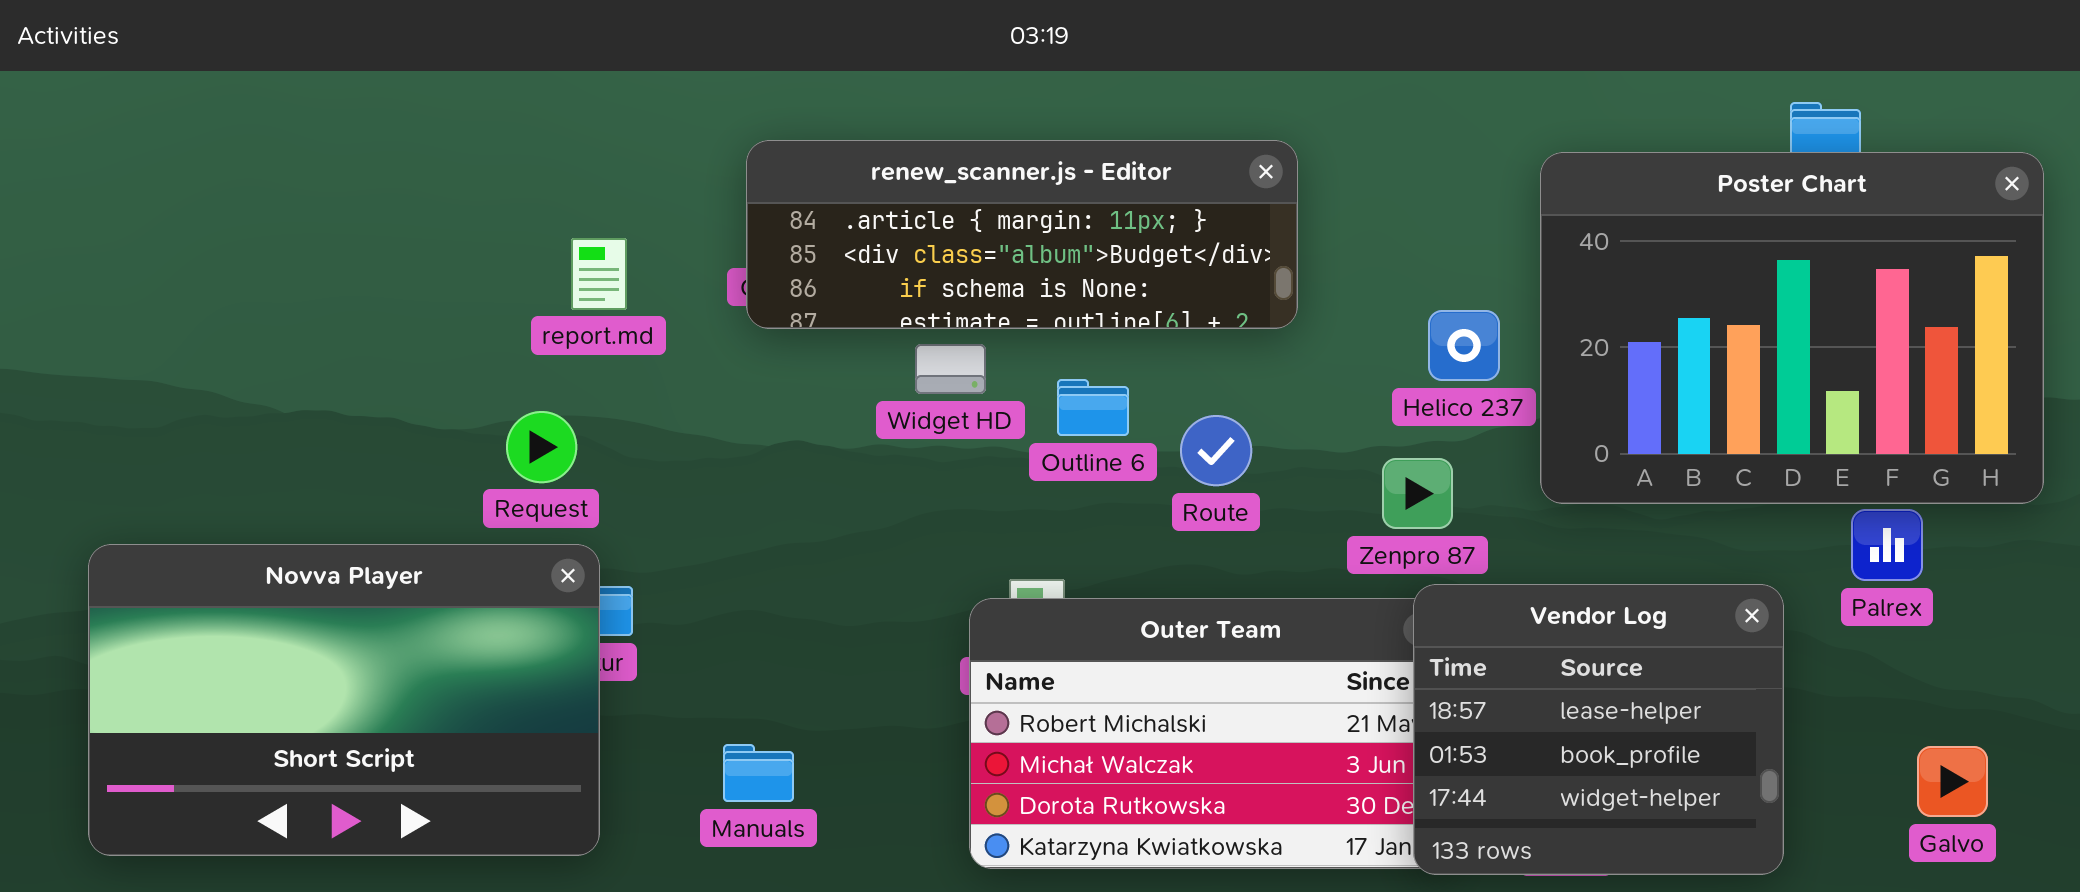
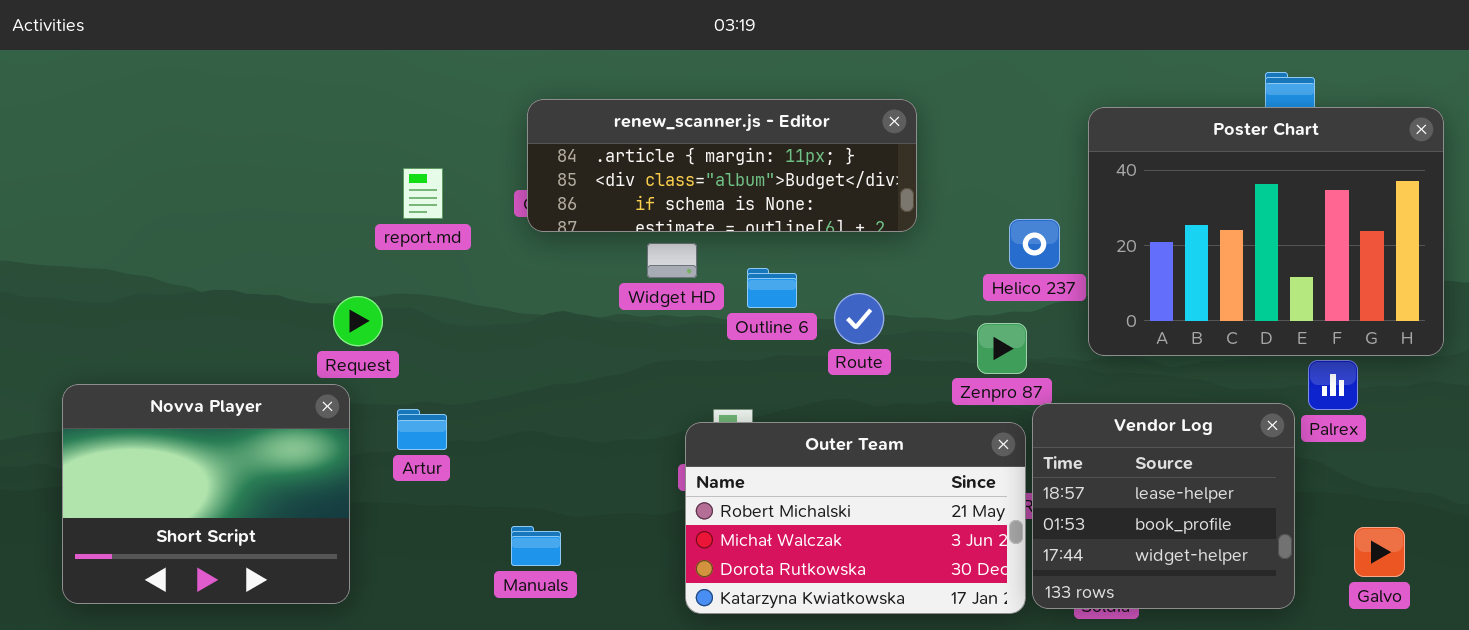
Request: [506,411,577,483] -> [333,296,383,346], moved
Novva Player: [88,544,600,856] -> [62,384,350,604], resized
Vendor Log: [1413,584,1784,875] -> [1032,403,1295,609], moved

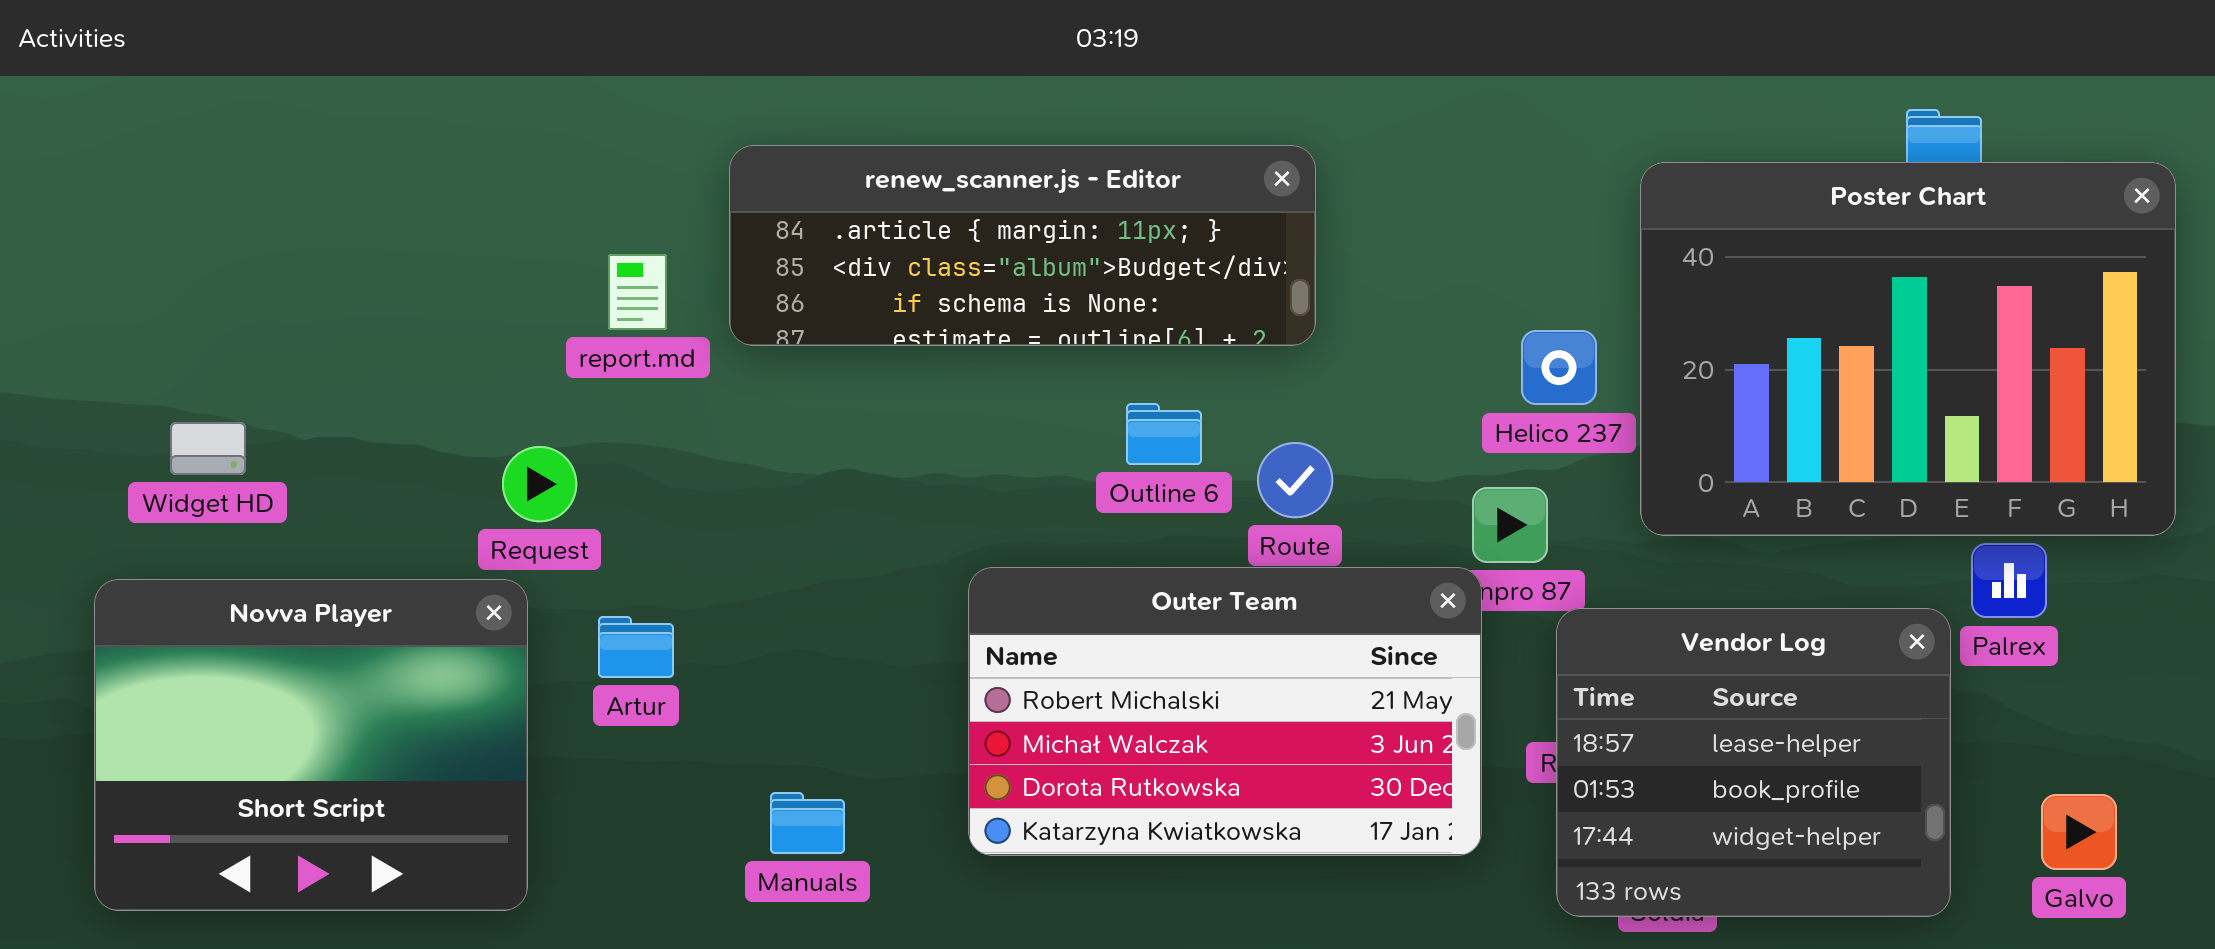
renew_scanner.js - Editor: [527,99,917,232] -> [729,145,1316,346], moved
Widget HD: [647,243,697,278] -> [170,422,246,475], moved
Outer Team: [685,422,1026,614] -> [968,567,1482,856], moved

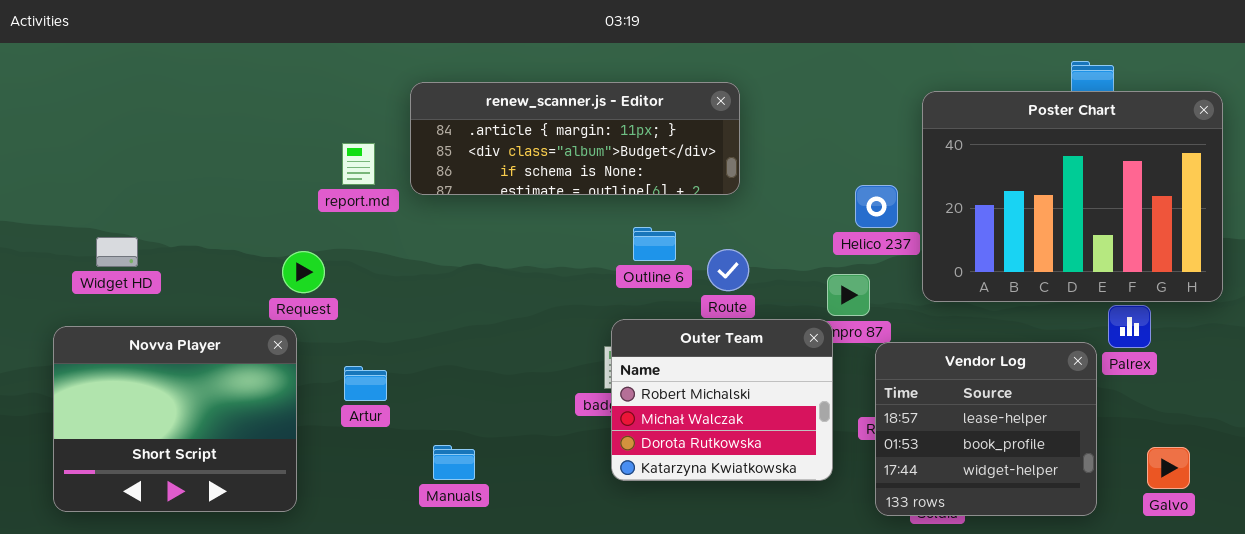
Outer Team: [968,567,1482,856] -> [611,319,833,481], resized
Artur: [598,616,674,678] -> [344,366,387,401], moved

